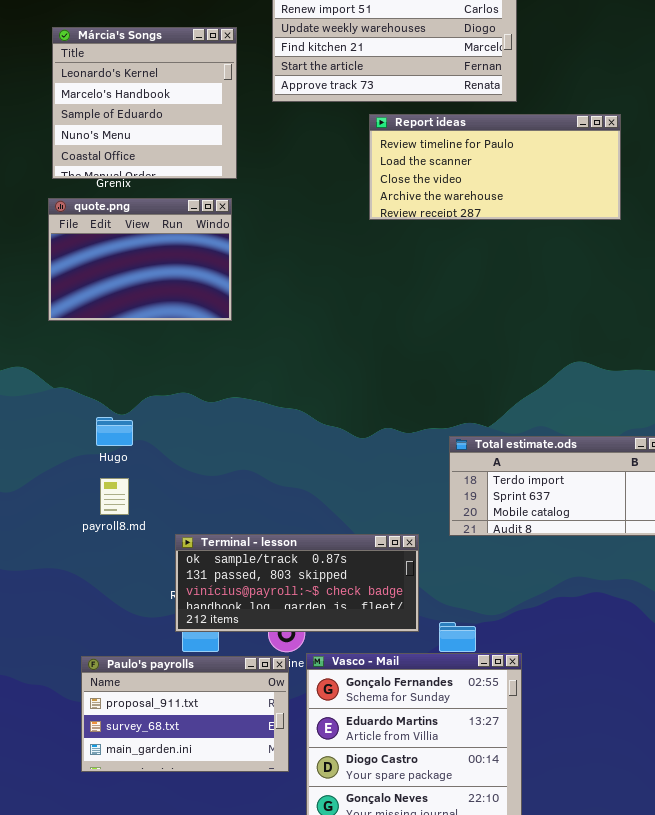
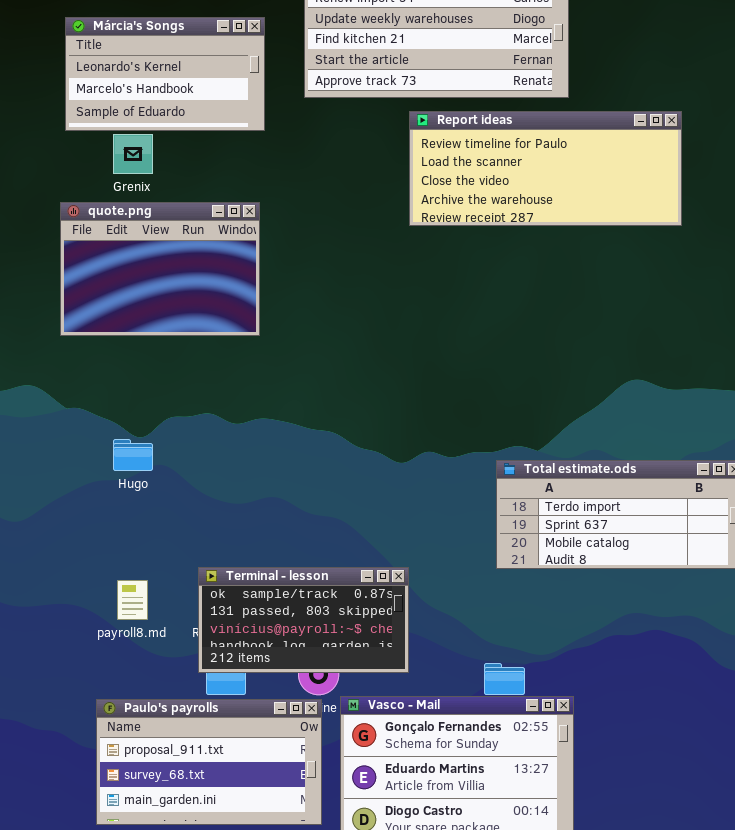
Márcia's Songs: [52,27,237,179] -> [65,17,265,131], resized
payroll8.md: [100,478,129,515] -> [117,580,148,620], moved
Terminal - lesson: [175,534,419,632] -> [198,567,409,673], resized

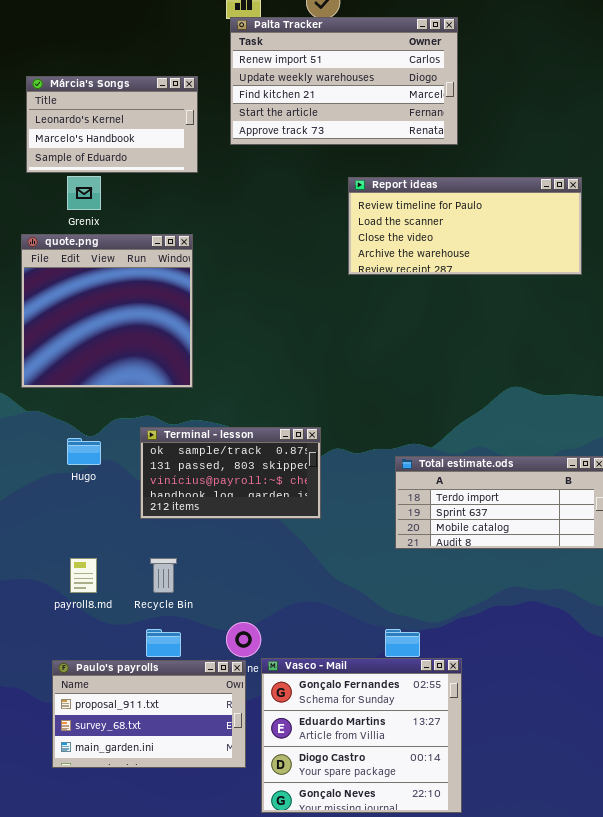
Report ideas: [409,111,682,226] -> [348,177,582,275], moved
quote.png: [60,202,260,336] -> [21,234,193,388], resized
Terminal - lesson: [198,567,409,673] -> [140,427,321,519], moved

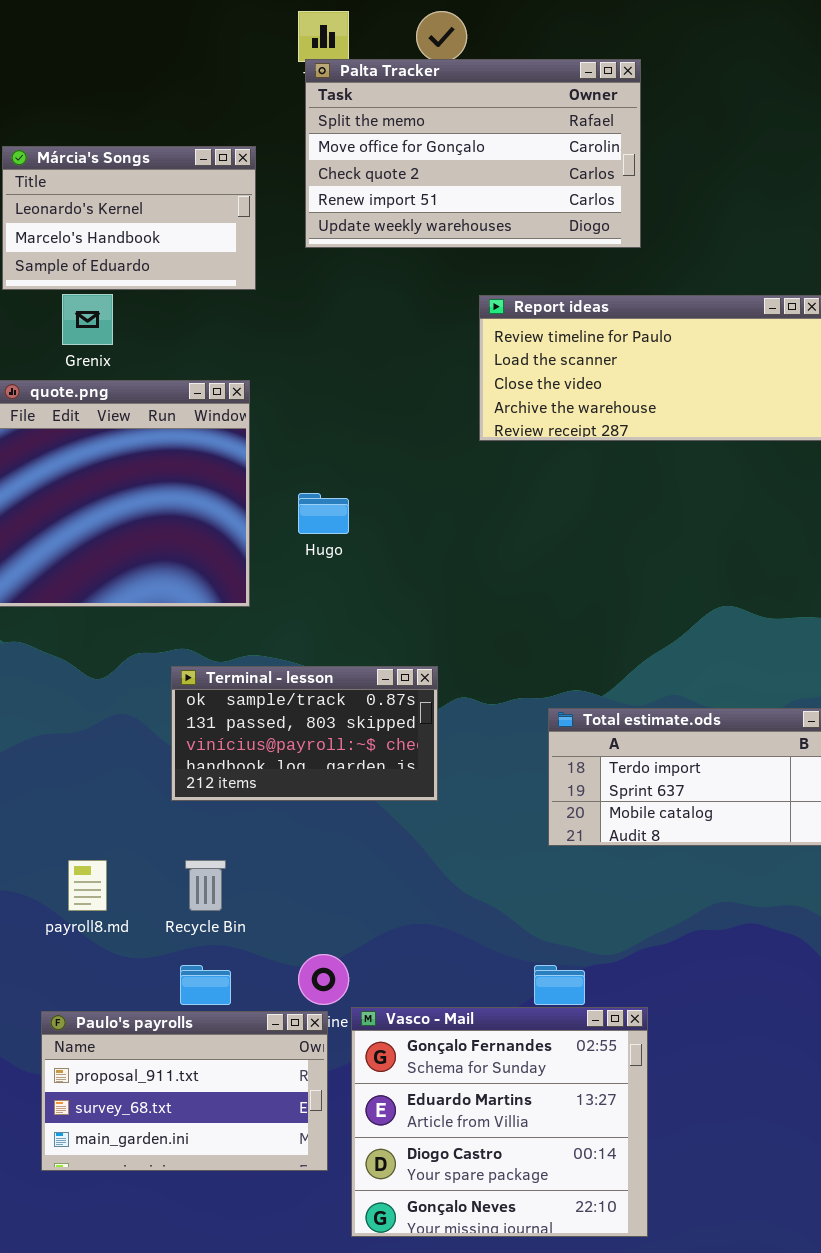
Palta Tracker: [230,17,458,145] -> [305,59,641,248], scrolled up 3 rows
Hugo: [67,438,101,465] -> [298,493,349,534], moved

